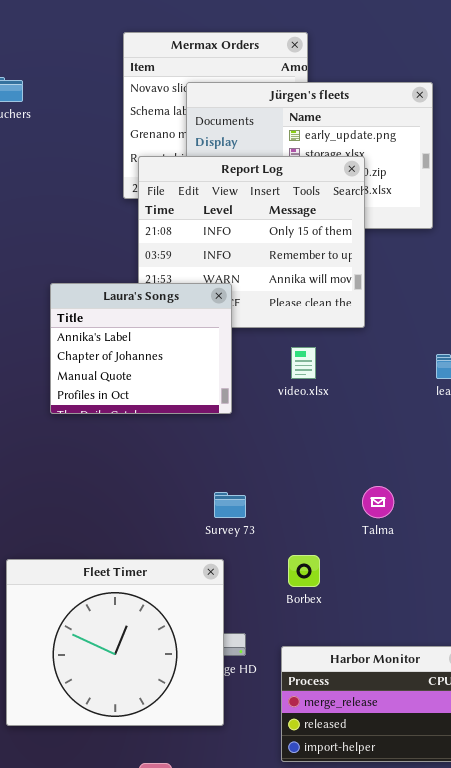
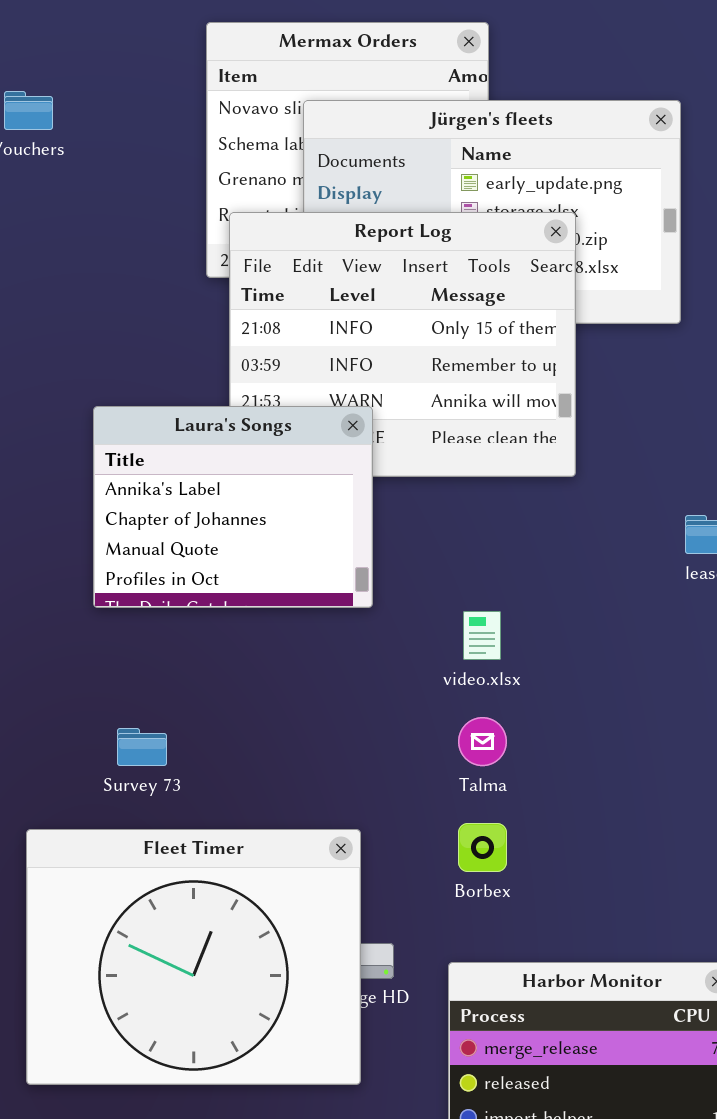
video.xlsx: [291,347,316,379] -> [463,611,501,660], moved
Talma: [362,486,394,518] -> [458,717,507,766], moved
Survey 73: [214,492,246,518] -> [117,728,167,766], moved

